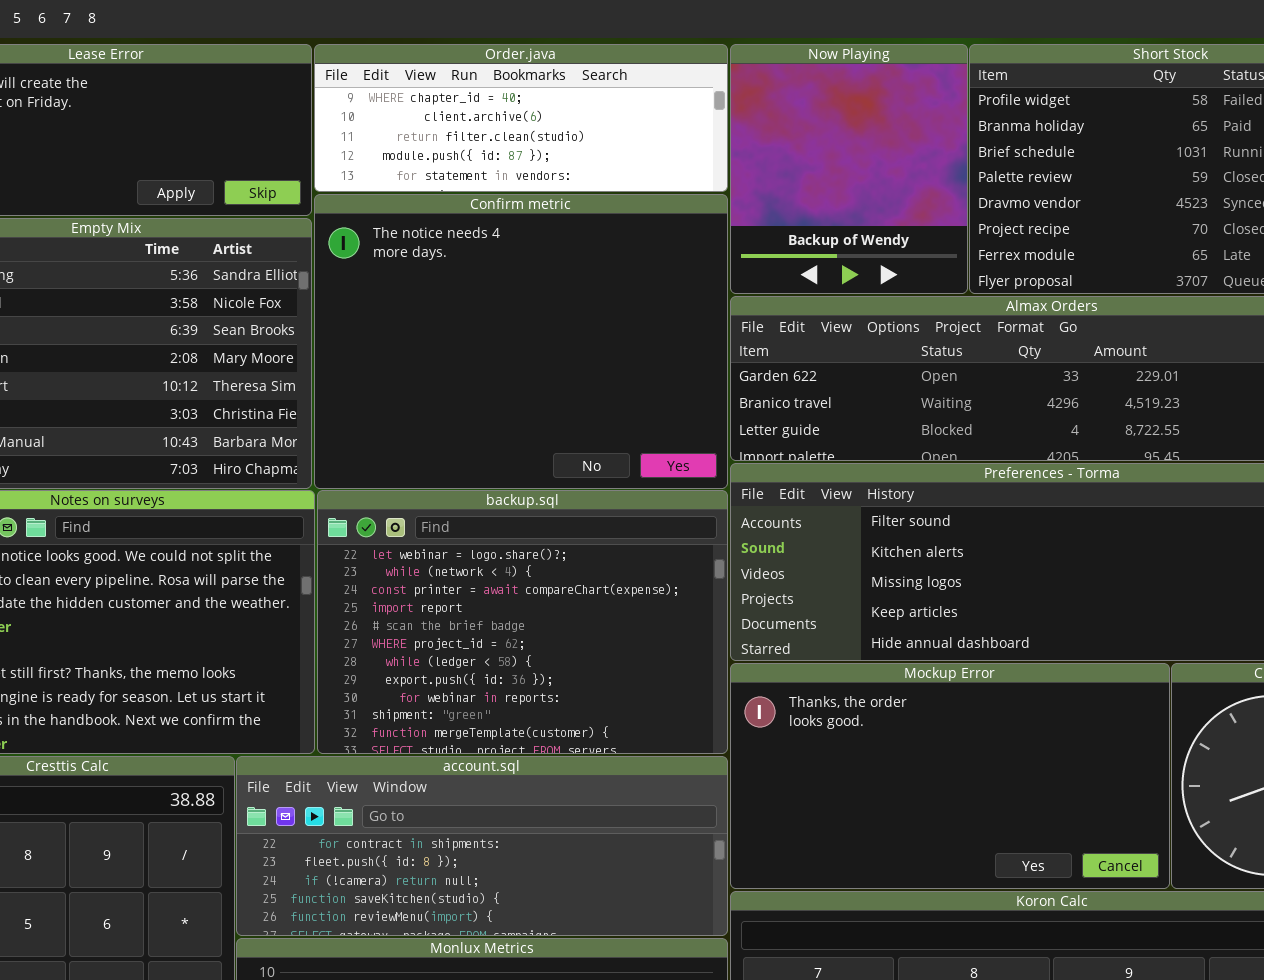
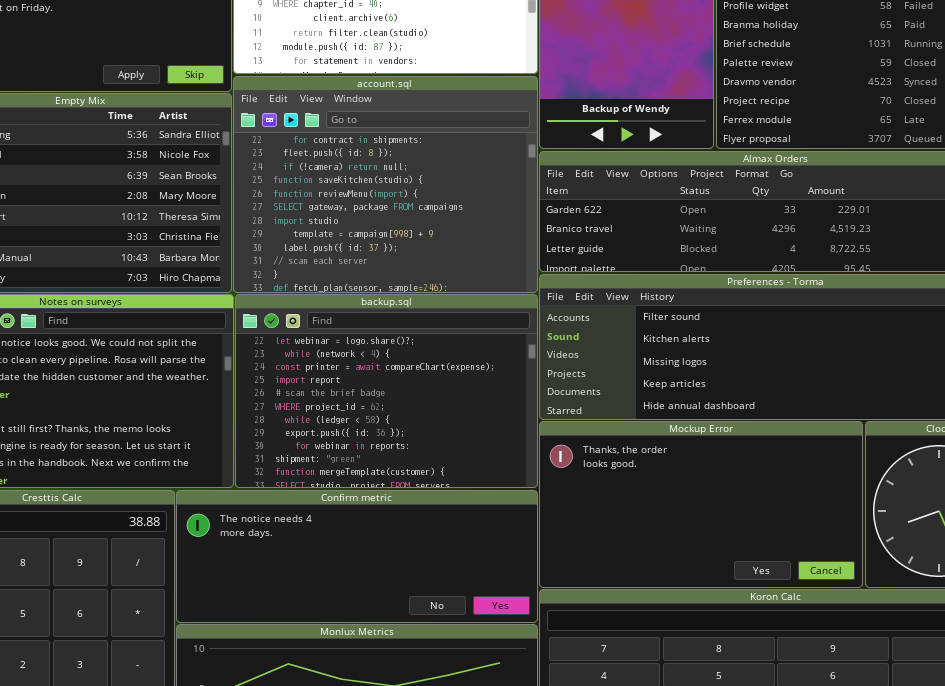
Confirm metric: [314,194,728,489] -> [176,490,538,623], moved, resized
account.sql: [236,756,728,936] -> [233,76,538,293], moved, resized

